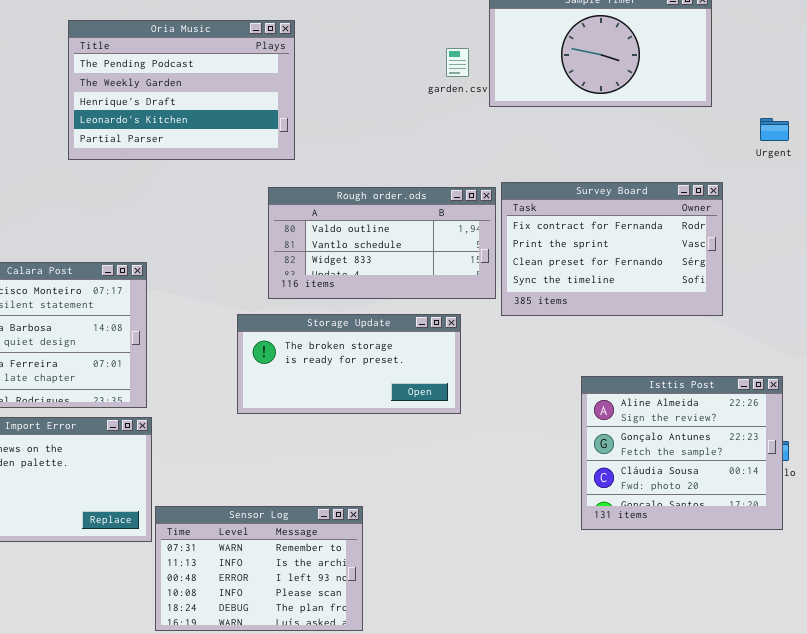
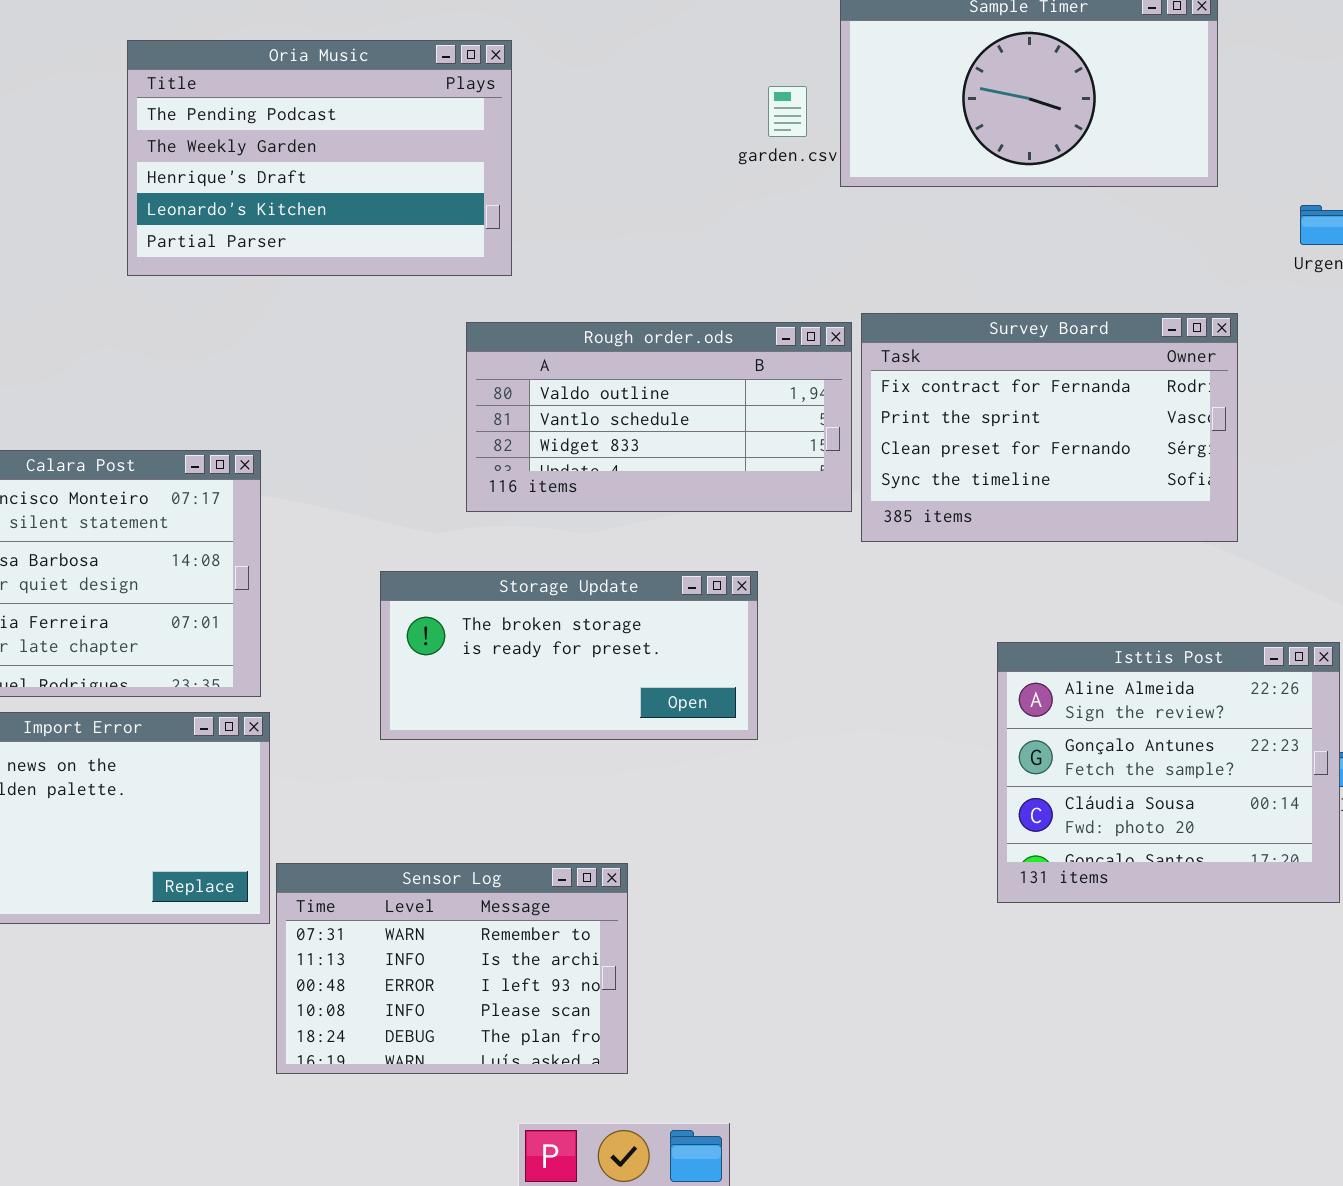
Storage Update: [237,314,461,414] -> [380,571,758,740], moved

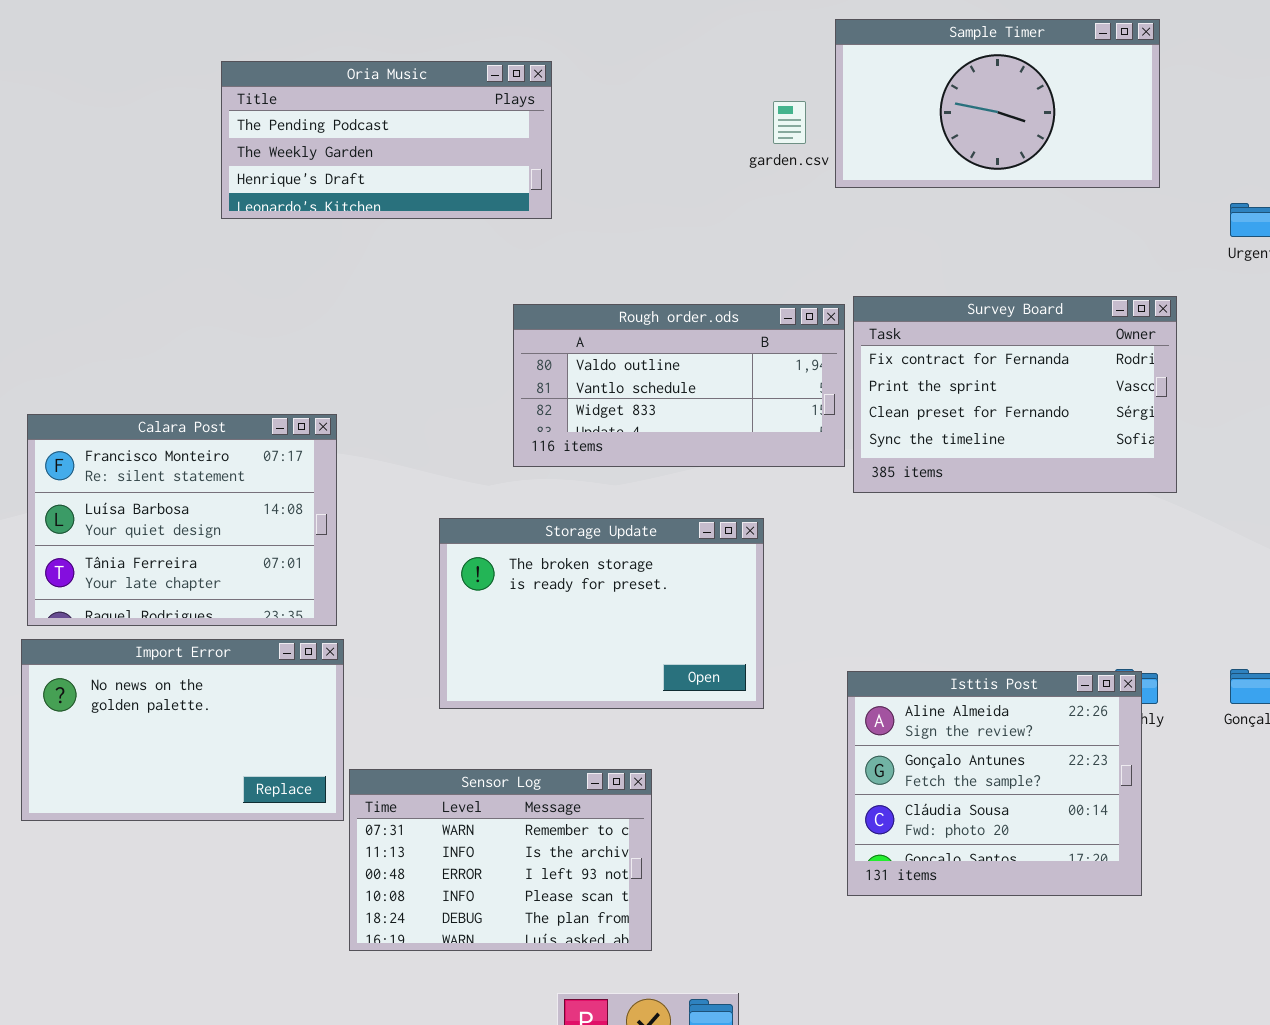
Oria Music: [127,40,512,276] -> [221,61,552,219], resized
Storage Update: [380,571,758,740] -> [439,518,764,709], resized
Isttis Post: [997,642,1340,903] -> [847,671,1142,896], moved

